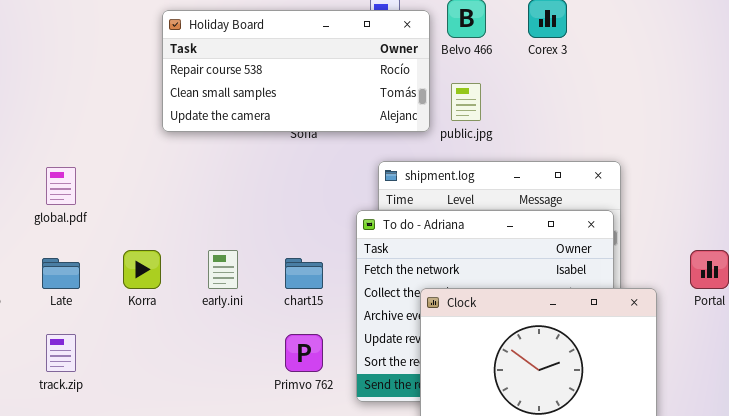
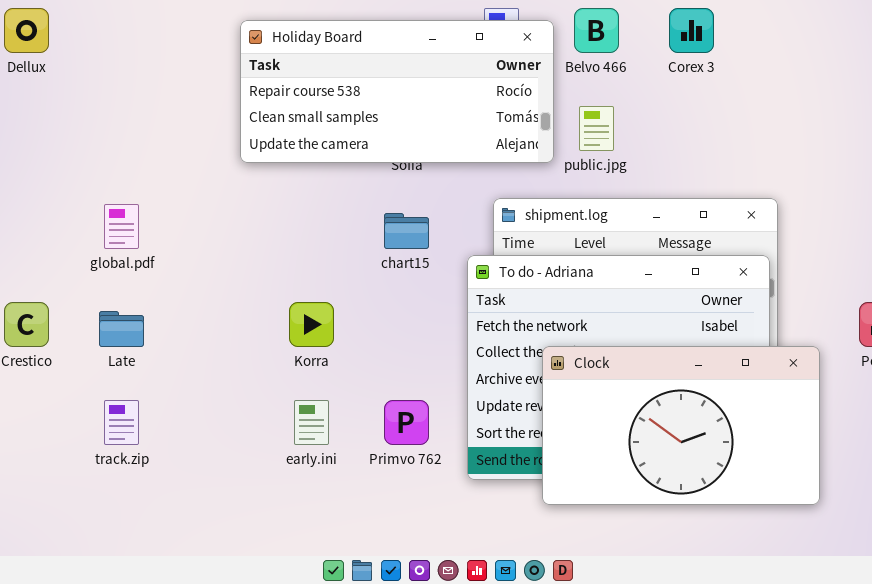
Korra: [123,250,161,289] -> [289,302,334,347], moved
early.ini: [208,250,238,289] -> [294,400,329,445], moved
chart15: [285,258,323,289] -> [384,213,429,249], moved

